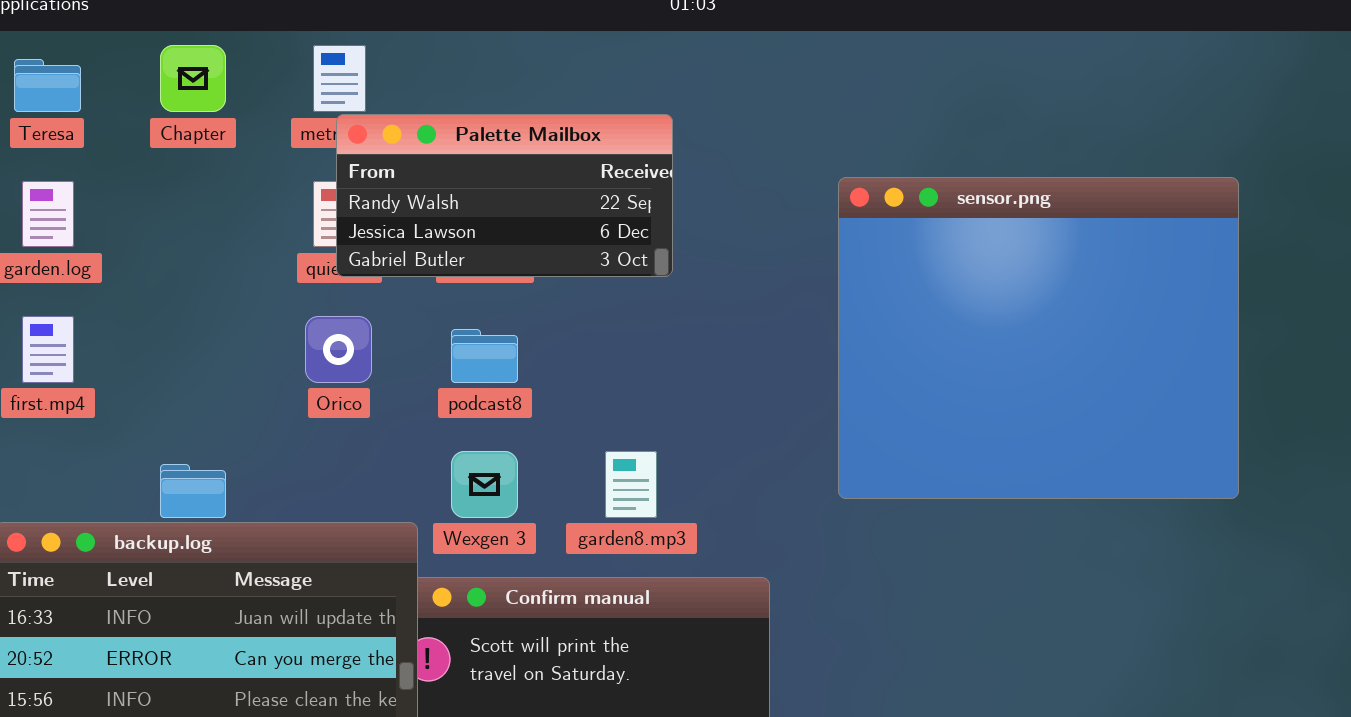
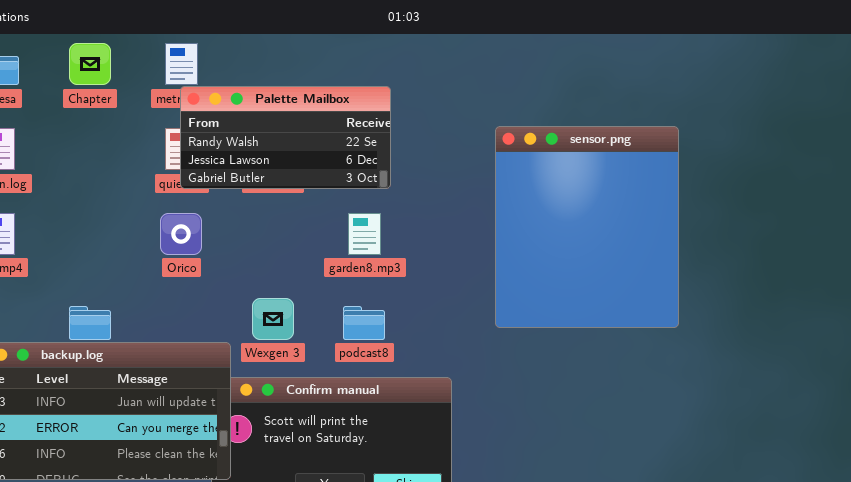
sensor.png: [838,177,1239,499] -> [495,126,679,328], resized
podcast8: [451,329,518,383] -> [343,306,385,340], moved
garden8.mp3: [605,451,657,518] -> [348,213,381,255], moved

